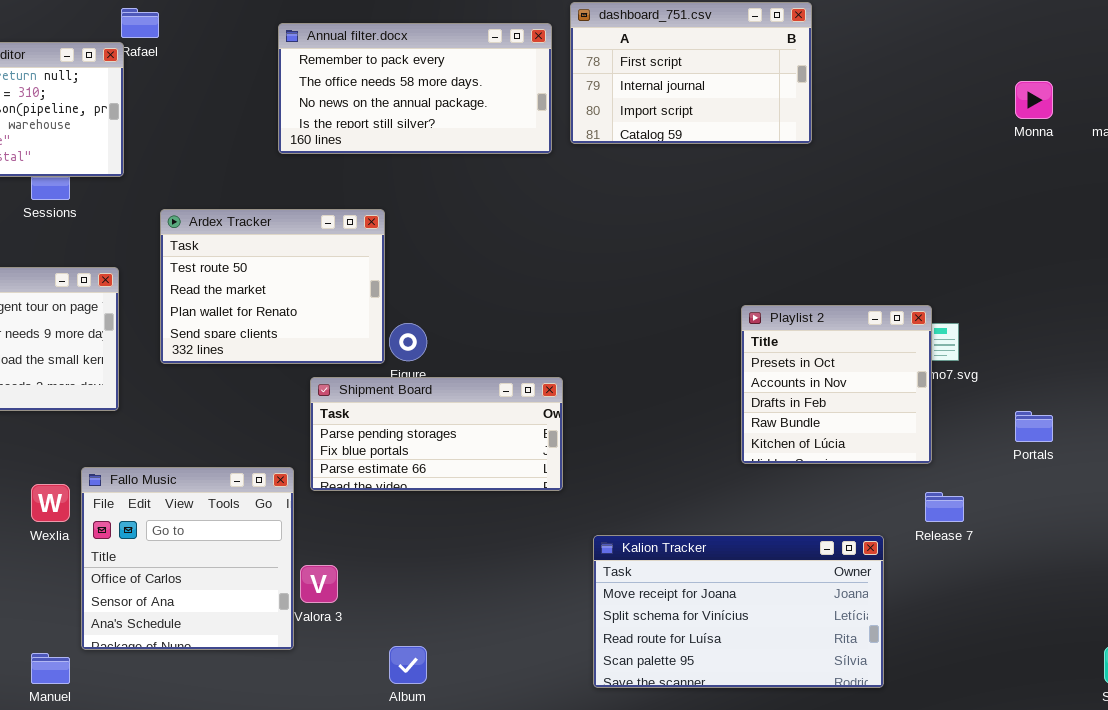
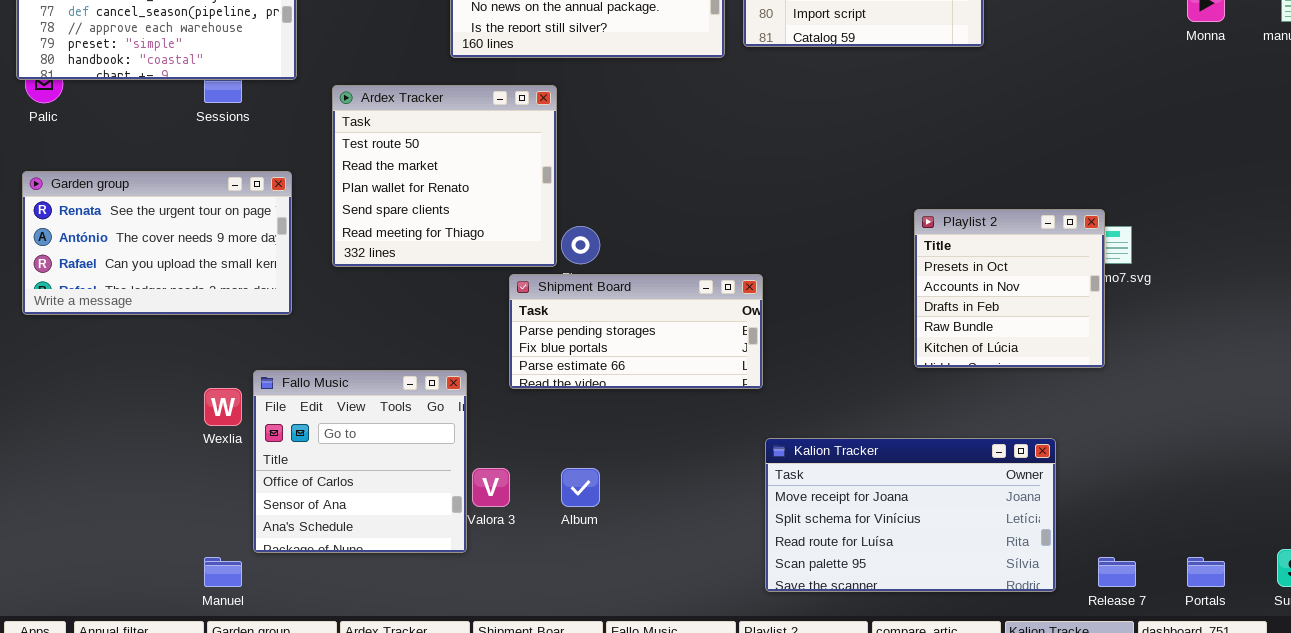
Ardex Tracker: [160,209,385,364] -> [332,85,557,267], resized
Shipment Board: [310,377,563,491] -> [509,274,763,389], moved
Portals: [1015,411,1053,442] -> [1187,557,1225,587], moved
Release 7: [925,492,964,522] -> [1098,557,1136,587], moved
Album: [389,646,427,684] -> [561,468,600,507], moved

